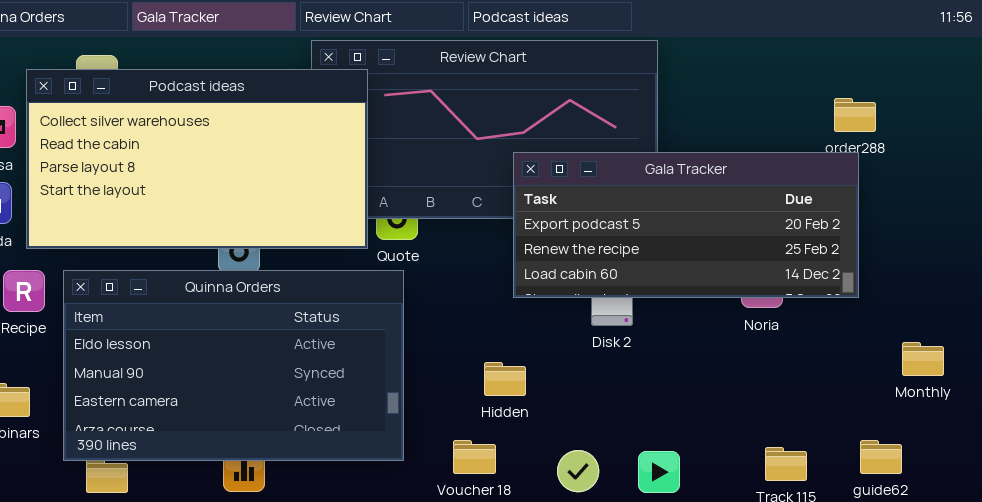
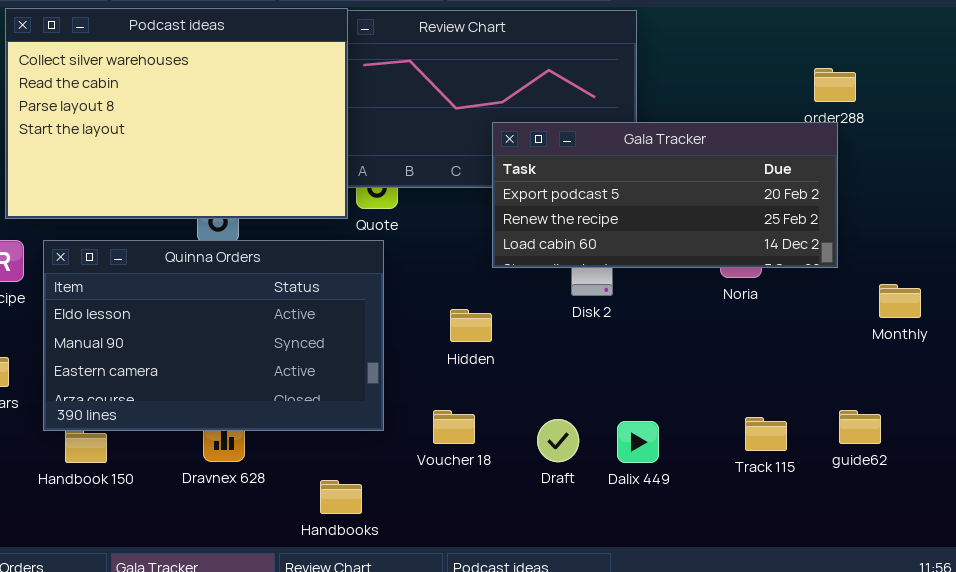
Podcast ideas: [26,69,368,249] -> [5,8,348,219], resized
Monthly: [902,342,944,376] -> [879,284,921,318], moved
Hidden: [484,362,526,396] -> [450,309,492,342], moved

